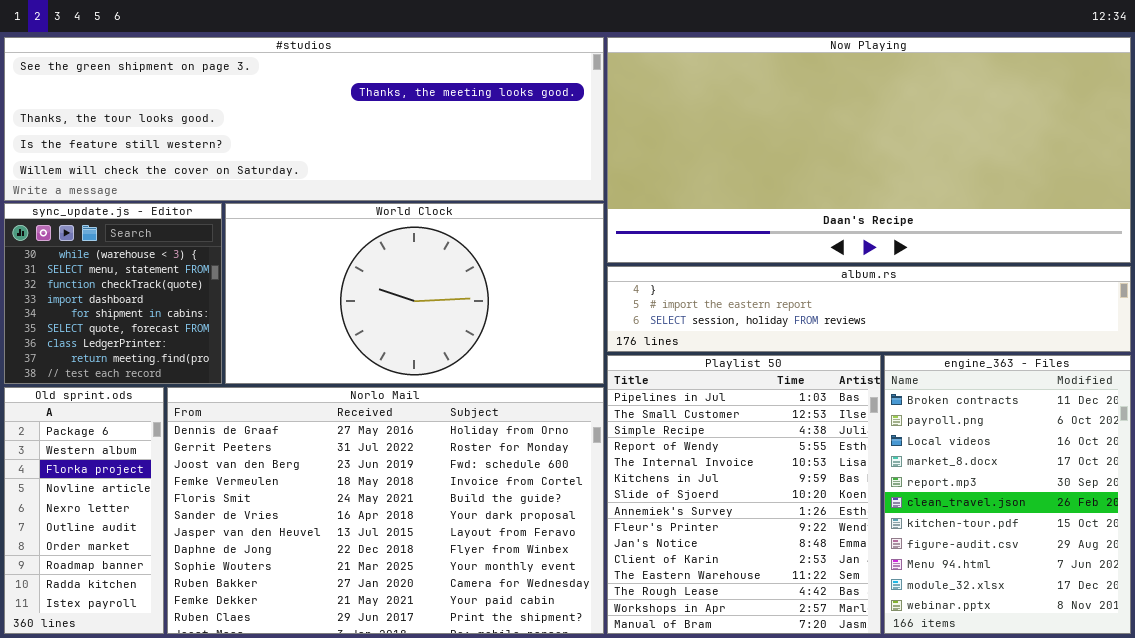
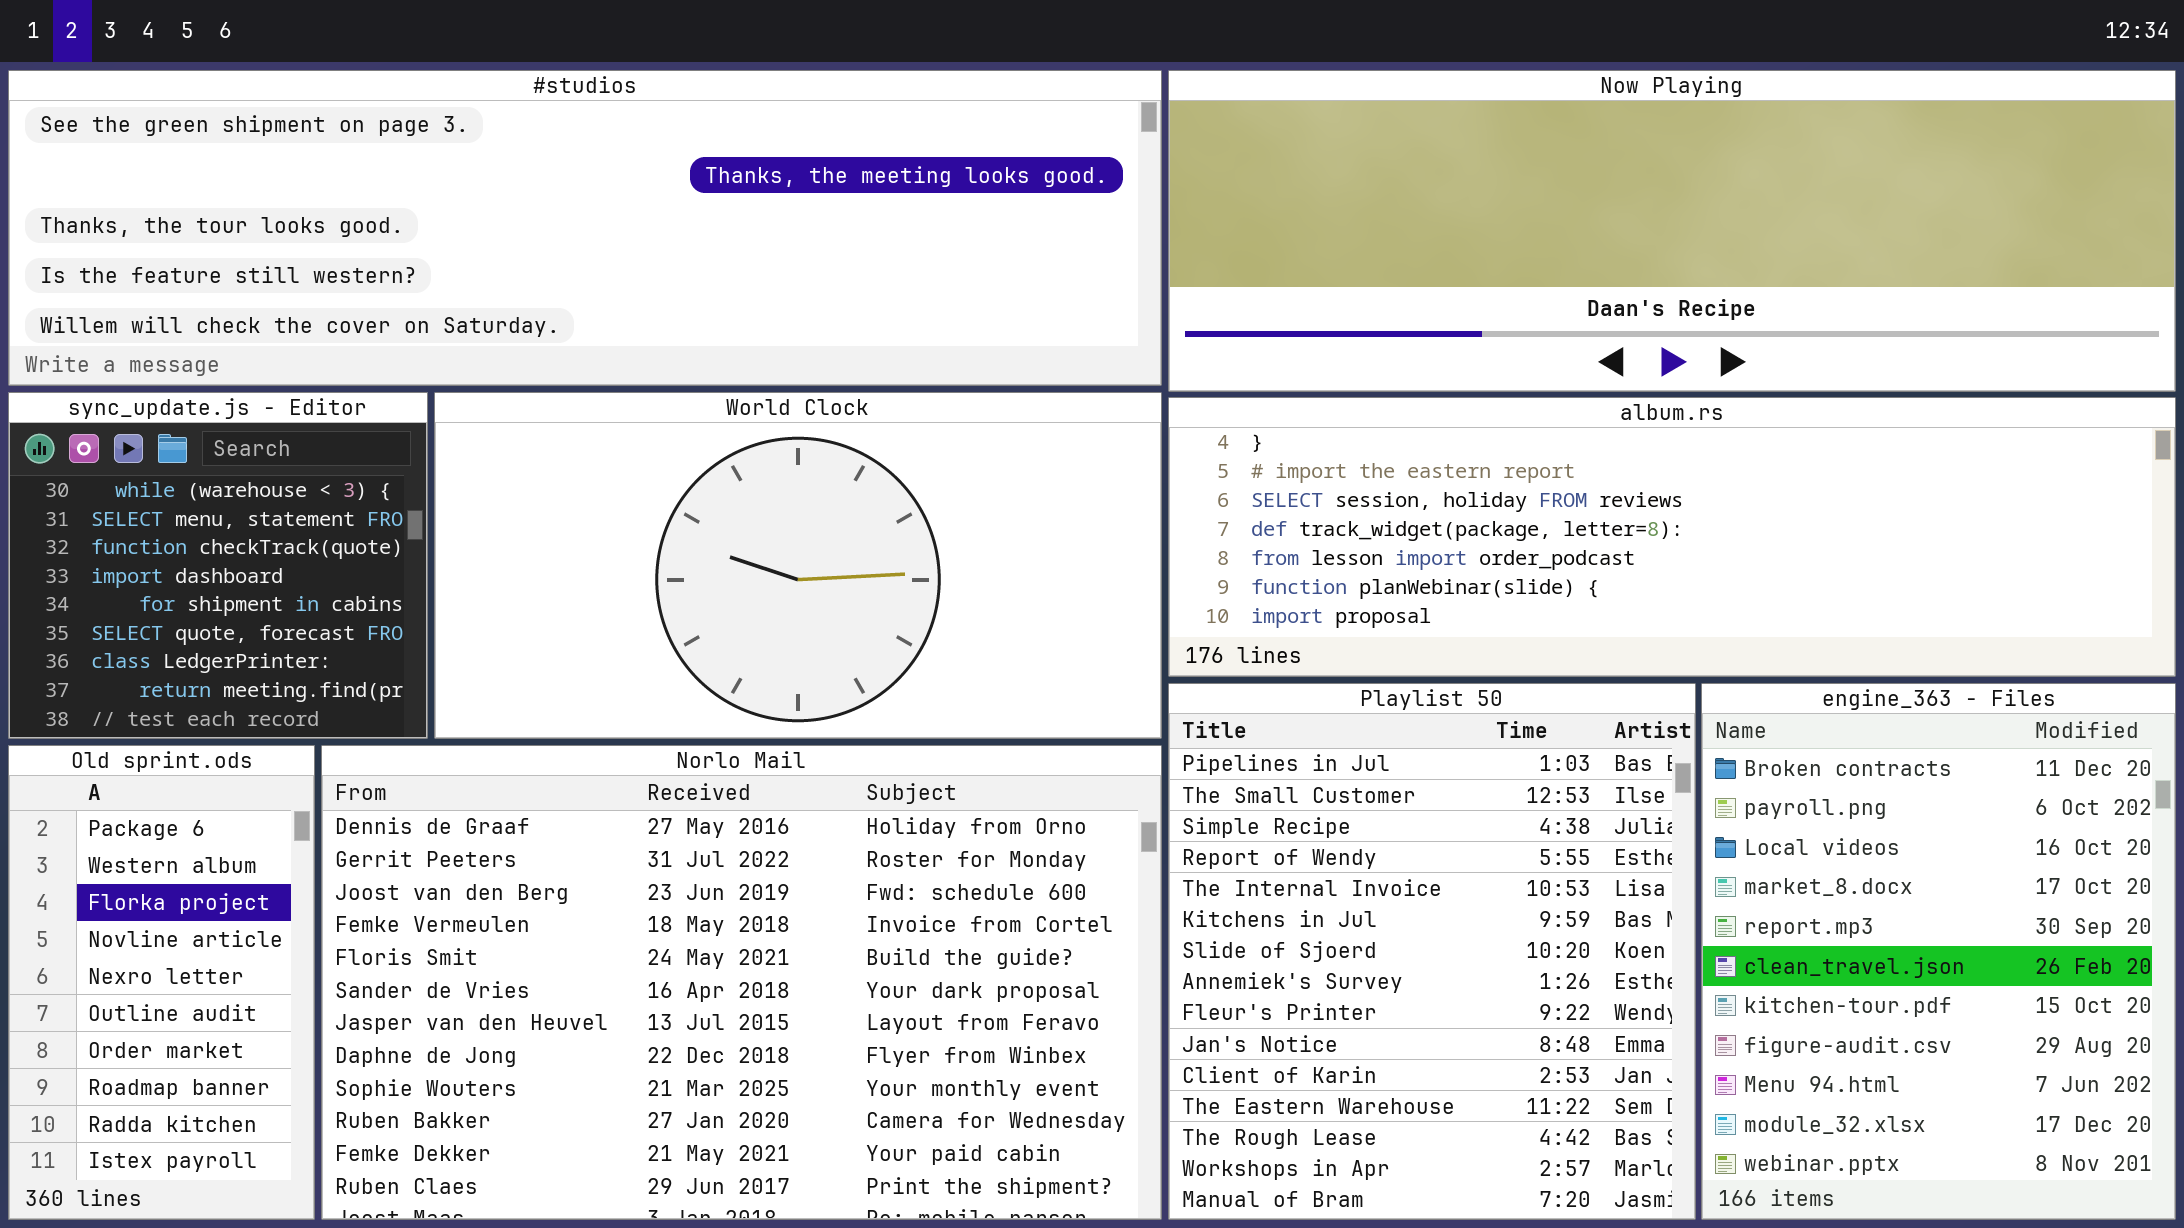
Now Playing: [607,37,1131,263] -> [1168,70,2176,392], resized
album.rs: [607,266,1131,352] -> [1168,397,2176,677], resized

